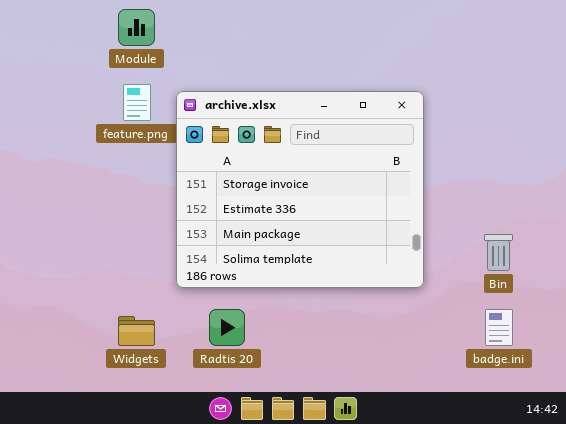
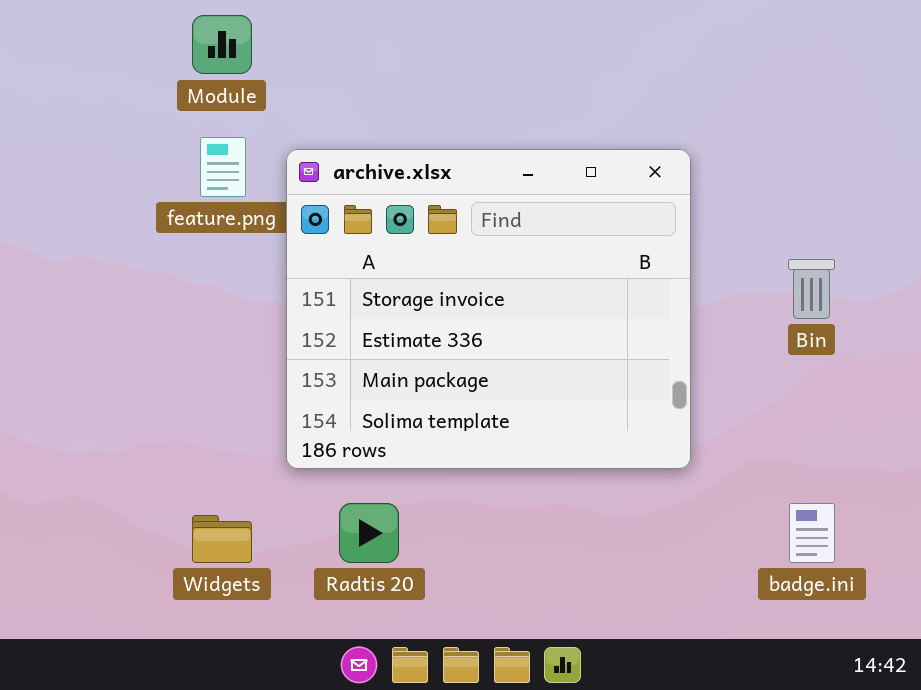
Bin: [484,234,513,271] -> [788,259,835,319], moved

